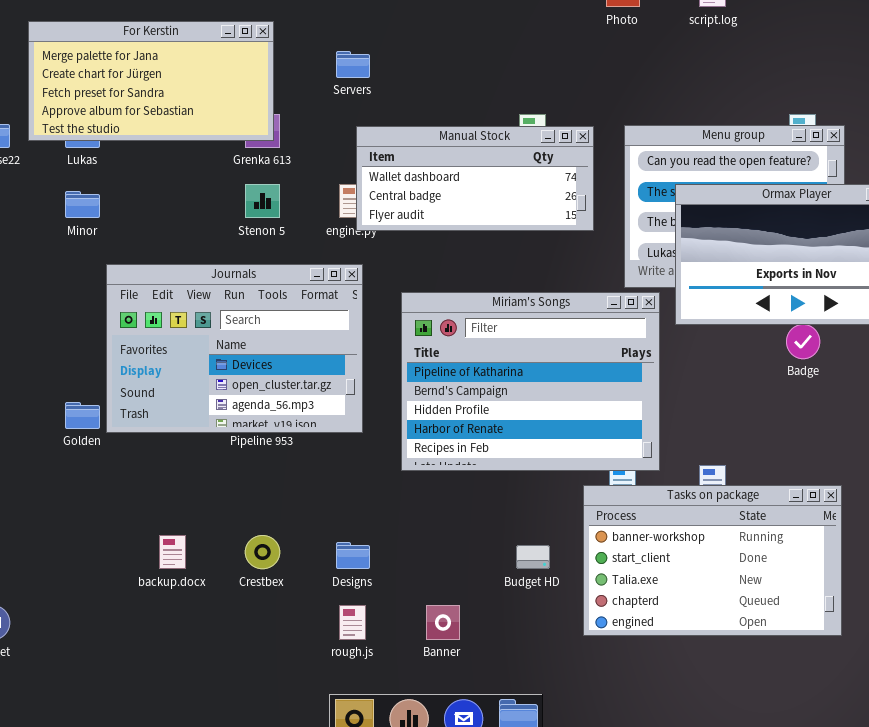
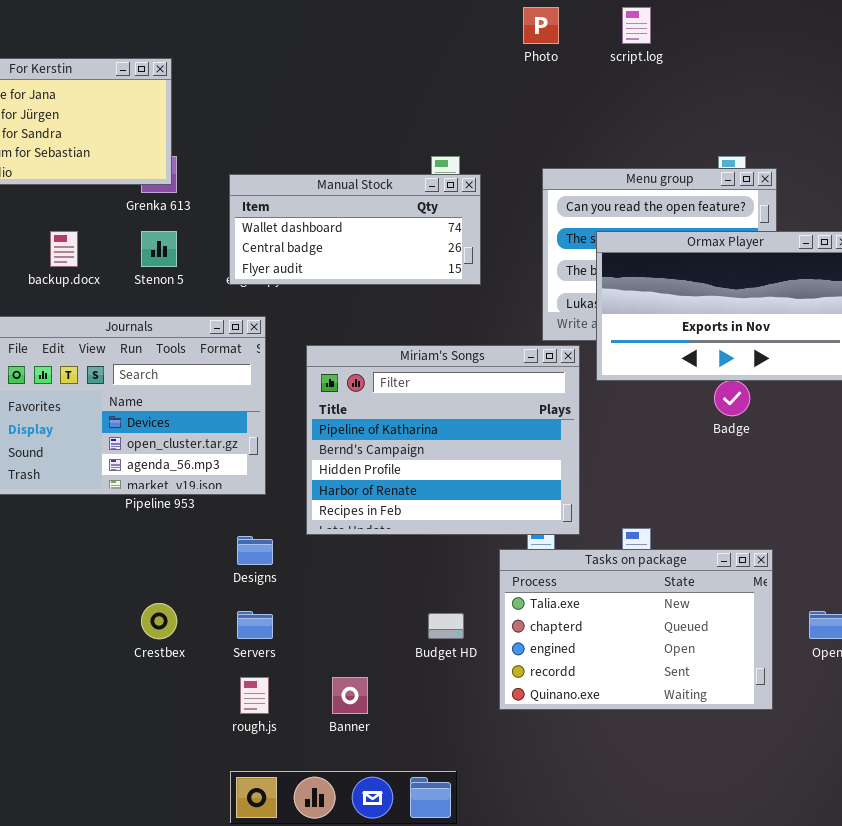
Servers: [336,51,370,78] -> [237,611,273,639], moved
Manual Stock: [356,126,594,231] -> [229,174,481,285], moved
Tasks on package: [583,485,842,636] -> [499,549,773,710], scrolled down 2 rows
backup.docx: [159,535,186,569] -> [50,231,78,267], moved
Designs: [336,542,370,569] -> [237,536,273,565], moved

